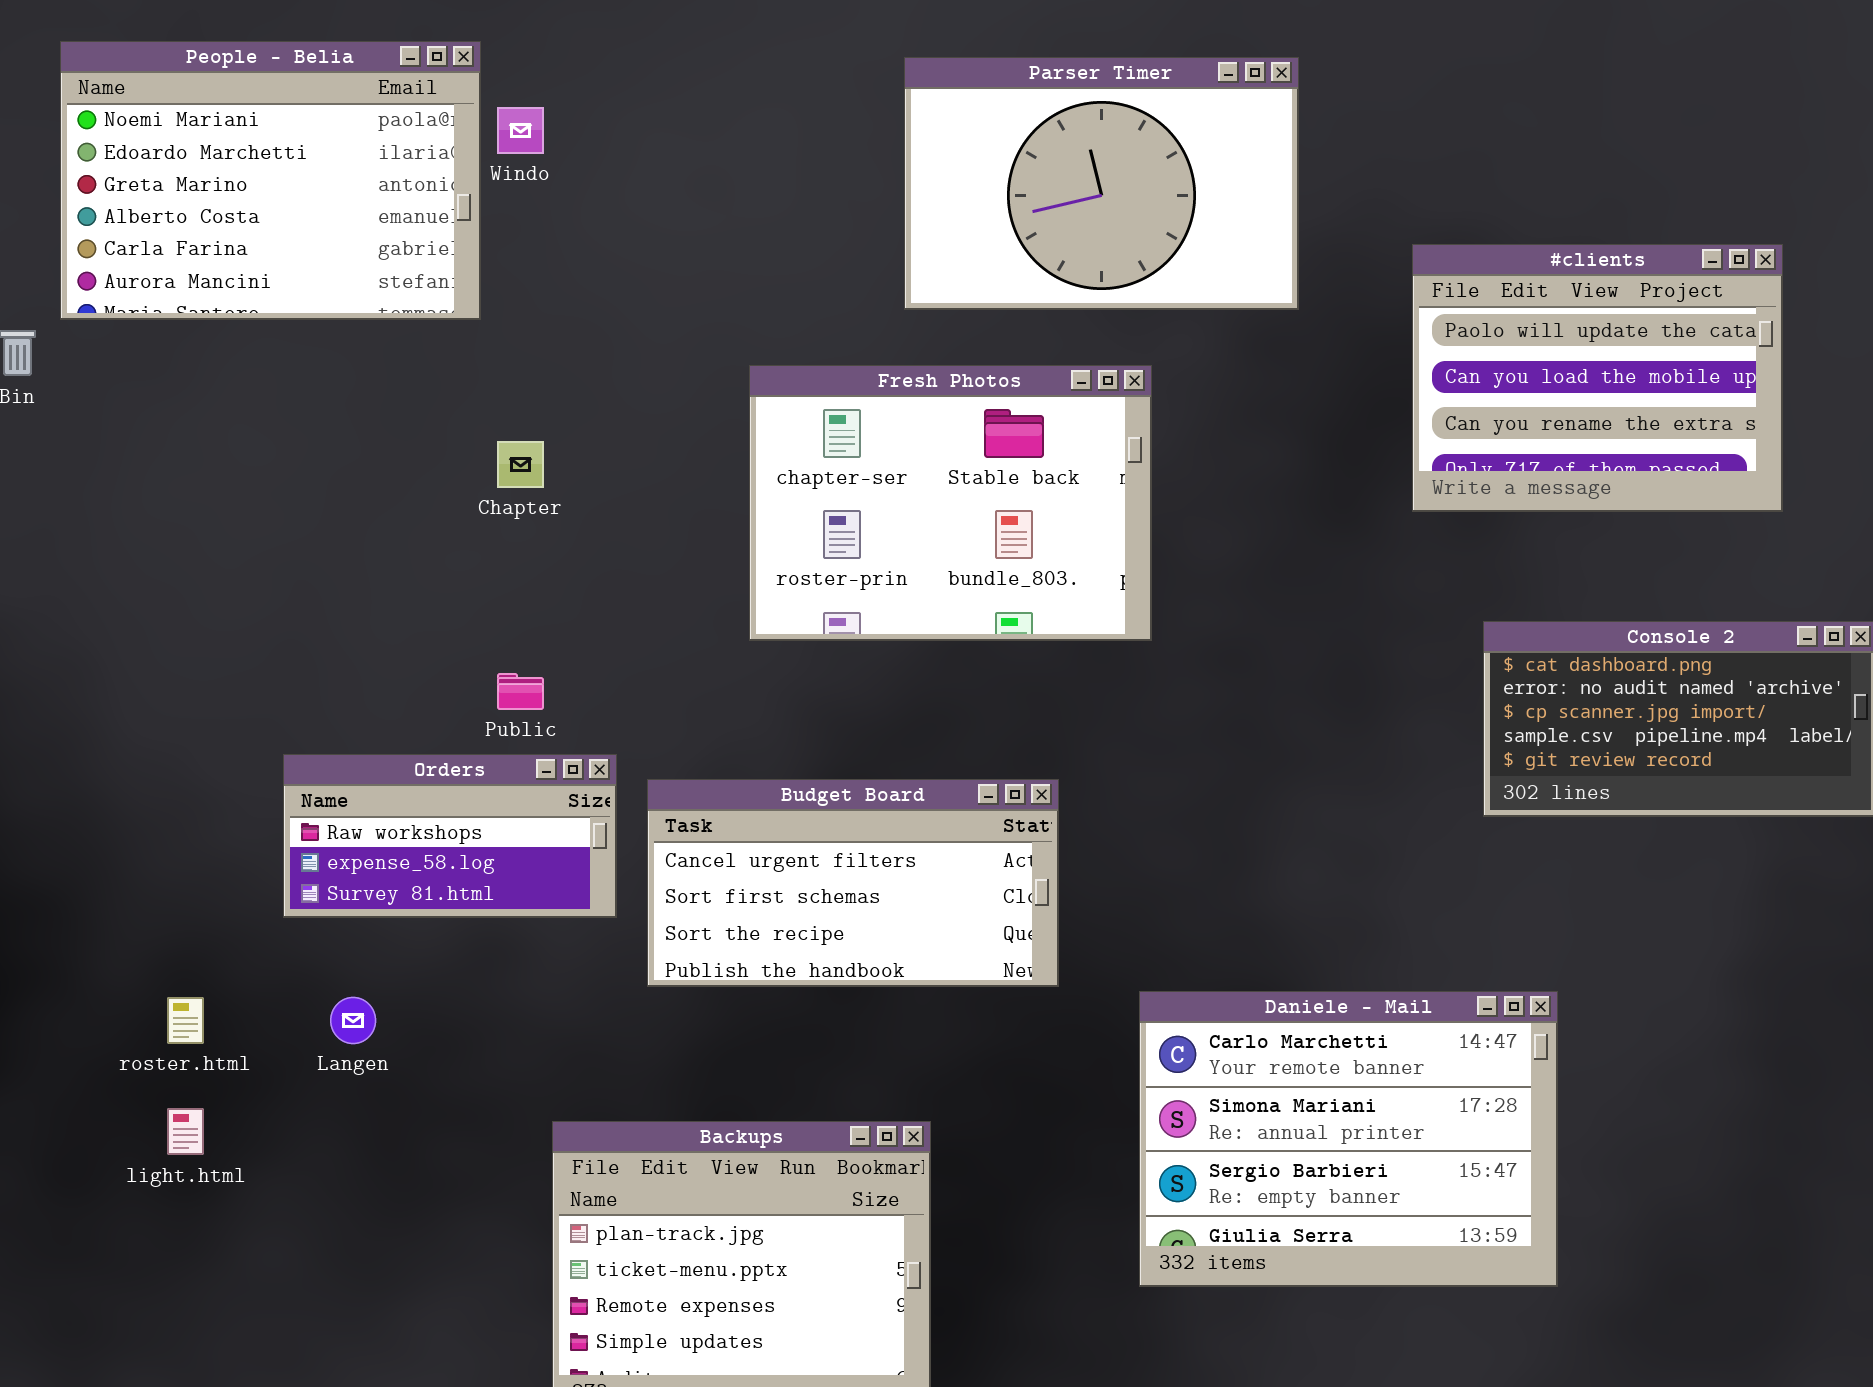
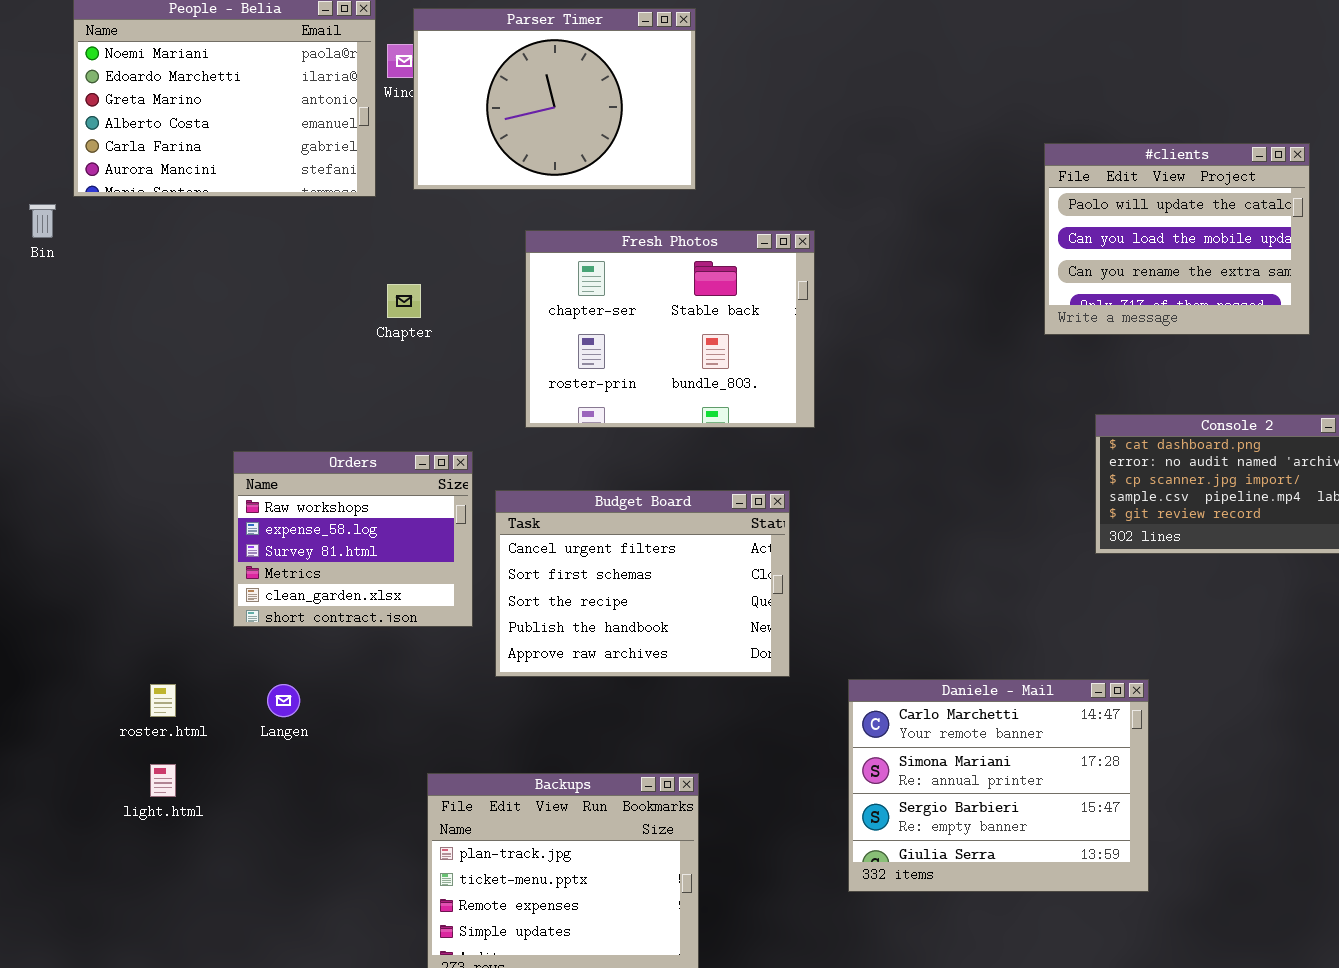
Parser Timer: [904,57,1299,310] -> [413,8,696,190], moved
Fresh Photos: [749,365,1152,641] -> [525,230,815,428], moved
Orders: [283,754,617,918] -> [233,451,473,627], resized
Budget Board: [647,779,1059,987] -> [495,490,790,677], resized

